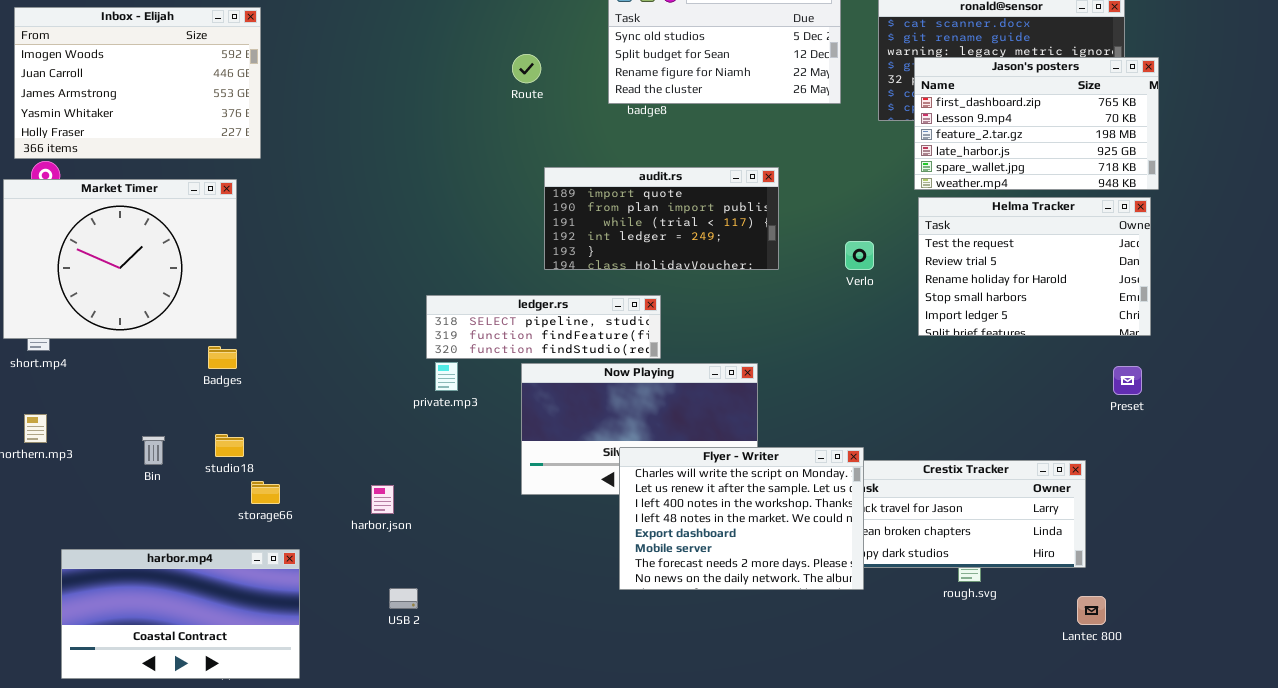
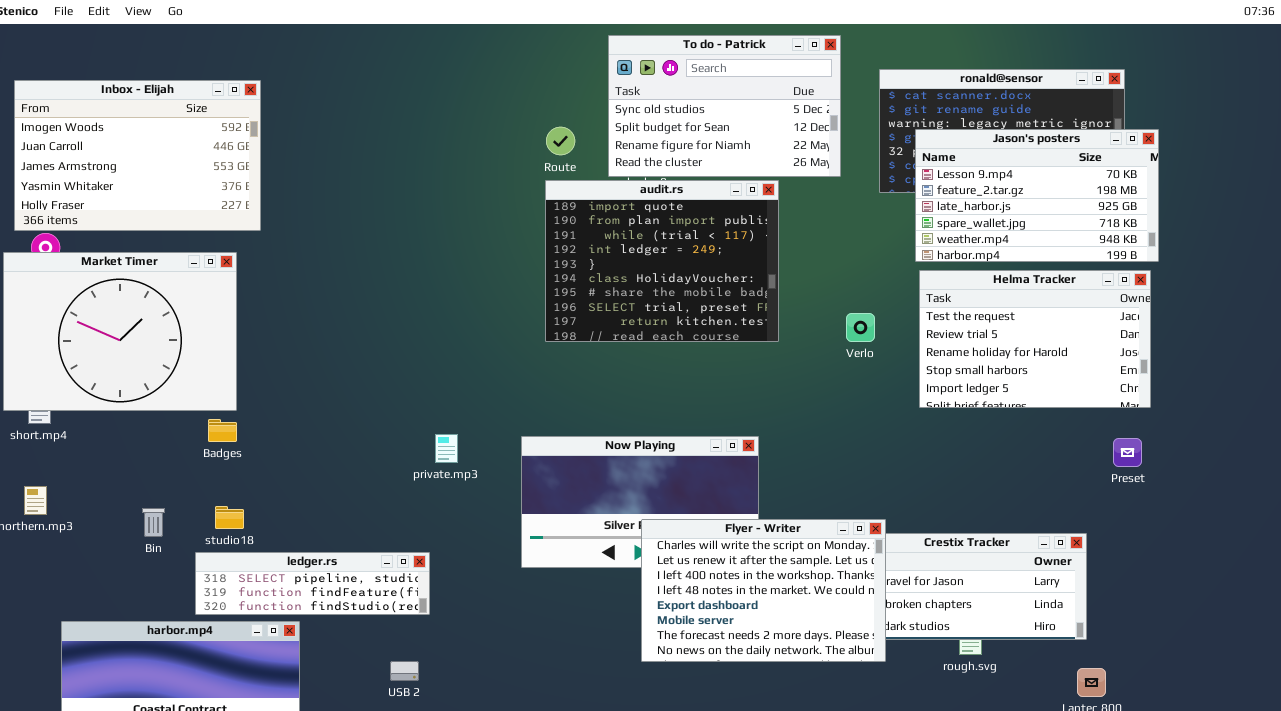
Route: [512,54,541,83] -> [546,127,575,155], moved
Jason's posters: [914,57,1159,190] -> [915,129,1159,262], scrolled down 1 row
audit.rs: [544,167,779,270] -> [545,180,779,342], resized
ledger.rs: [426,295,661,359] -> [195,552,430,615], moved
Flyer - Writer: [619,447,864,590] -> [641,519,886,662], moved

